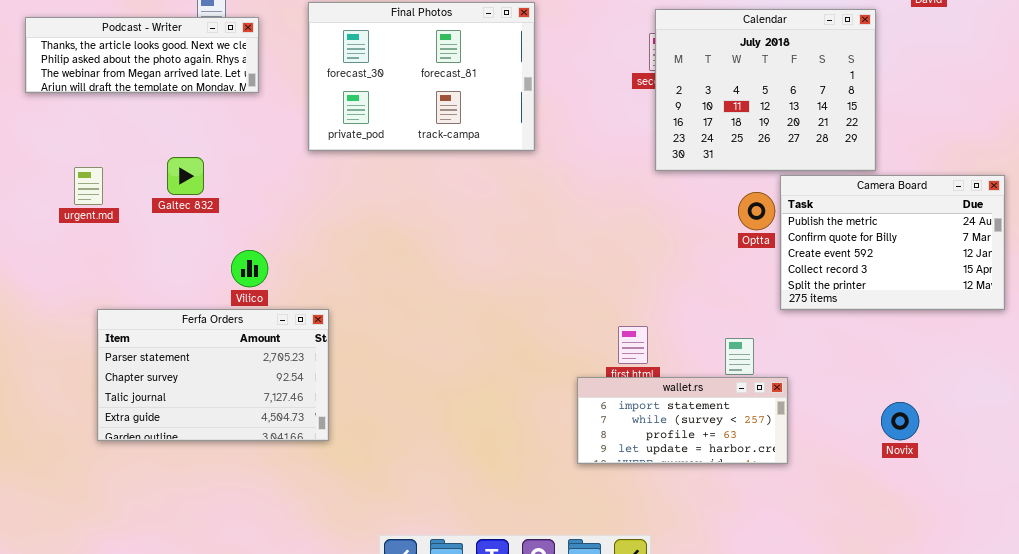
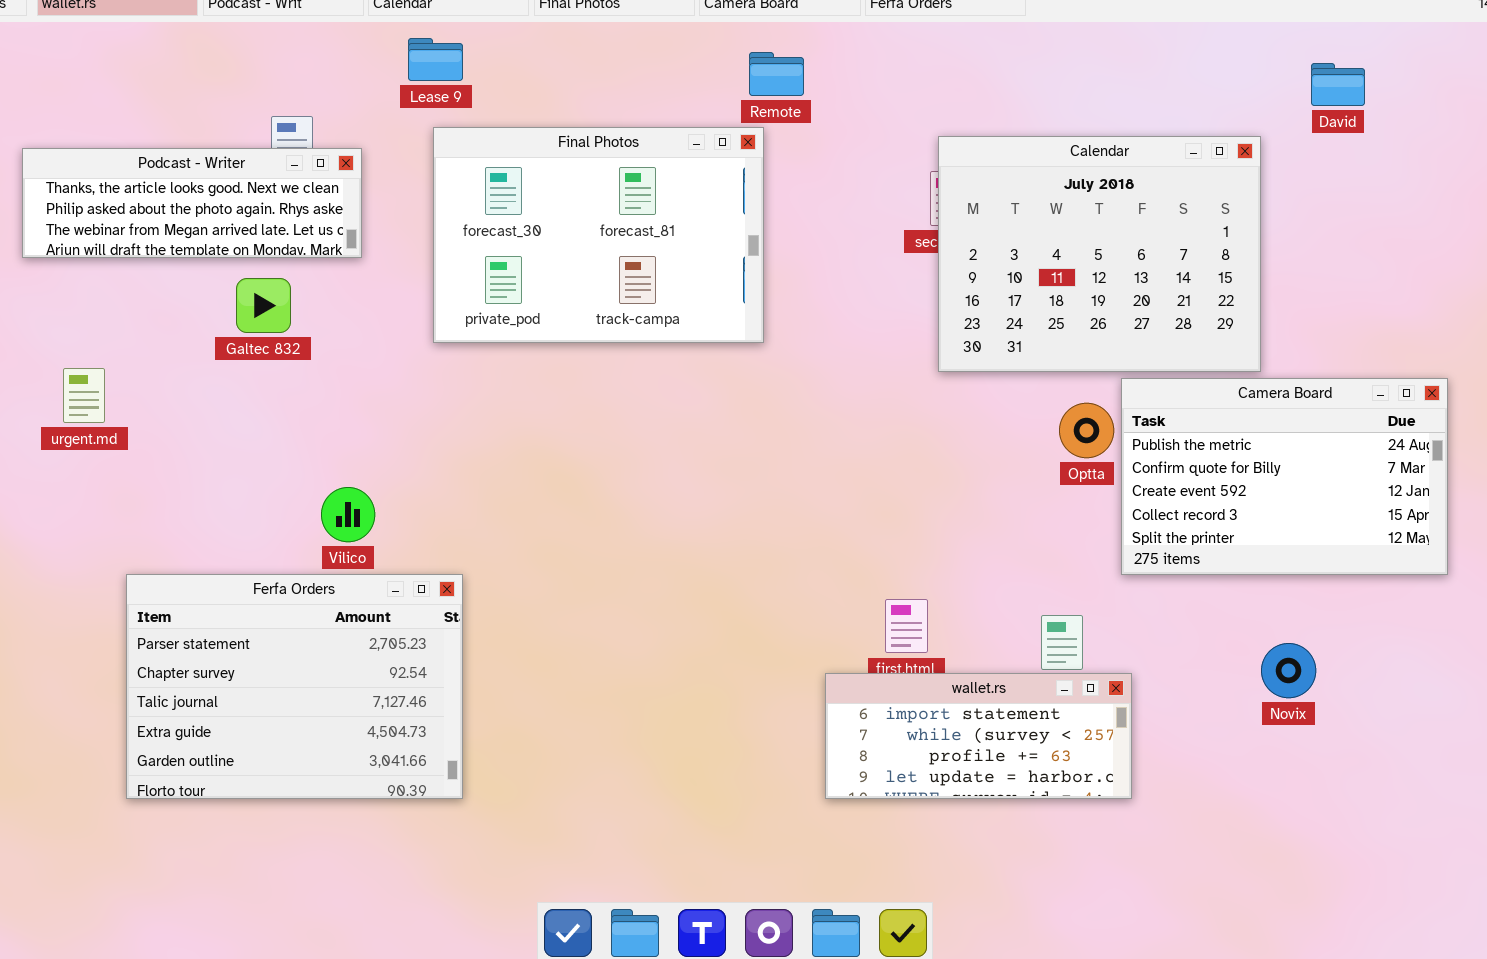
Galtec 832: [167,157,204,195] -> [236,278,291,333], moved
urgent.md: [74,167,103,205] -> [63,368,105,423], moved
Ferfa Orders: [97,309,329,441] -> [126,574,463,799], resized
Novix: [881,402,919,440] -> [1261,643,1316,698], moved

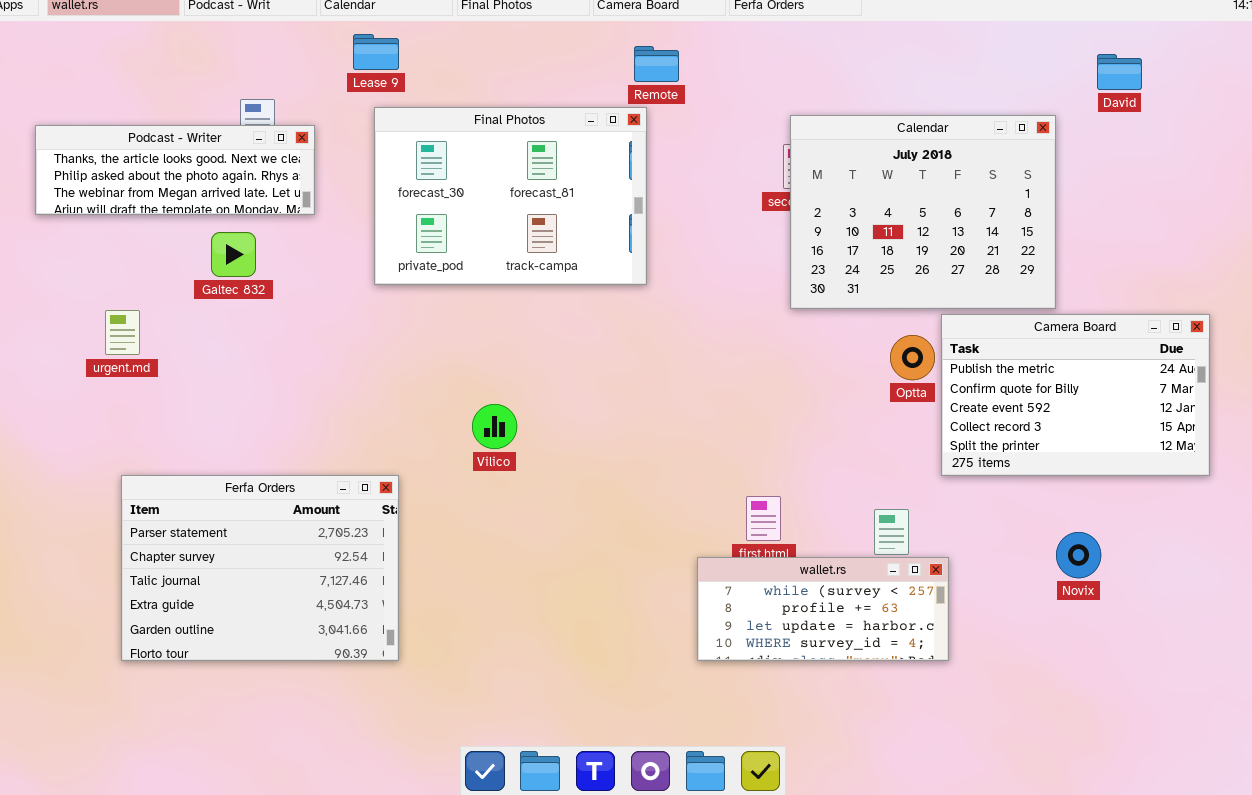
urgent.md: [63,368,105,423] -> [105,310,140,355], moved
Vilico: [321,487,375,542] -> [472,404,517,449], moved
wallet.rs: [825,673,1132,799] -> [697,557,949,661], scrolled down 1 row

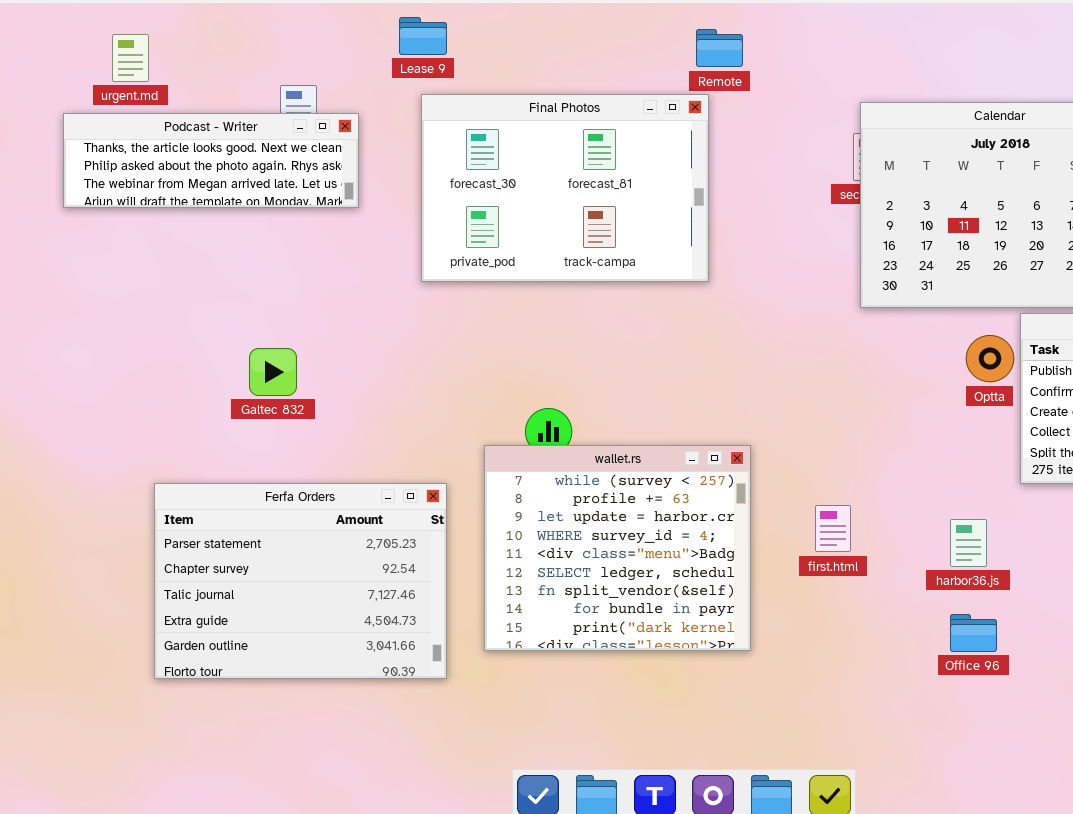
Galtec 832: [211,232,256,277] -> [249,348,297,396], moved
urgent.md: [105,310,140,355] -> [112,34,149,82], moved
wallet.rs: [697,557,949,661] -> [484,445,751,651], moved, resized

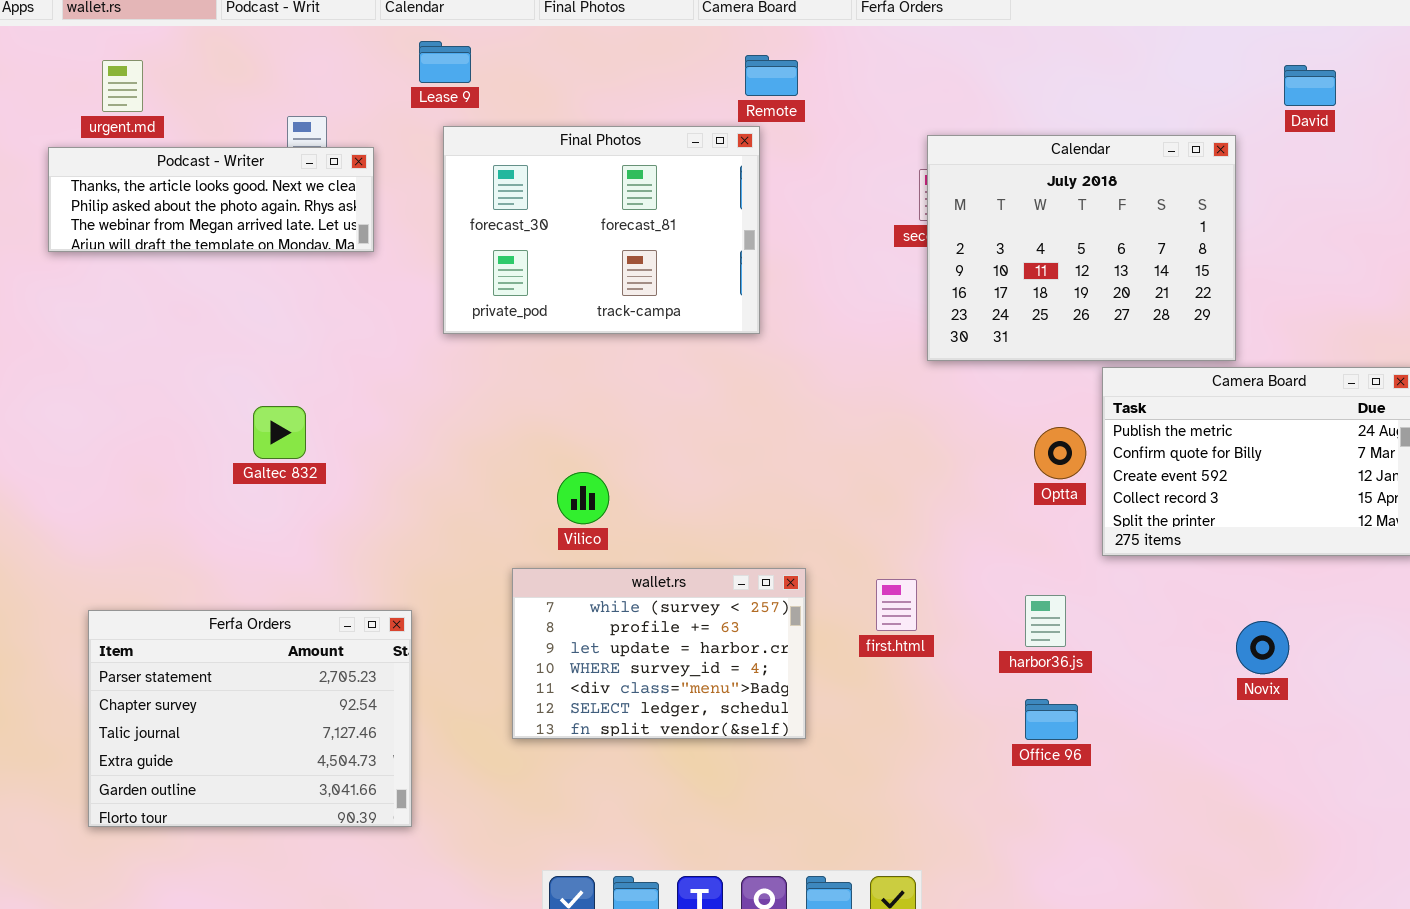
Optta: [966,335,1014,382] -> [1034,427,1086,479], moved
wallet.rs: [484,445,751,651] -> [512,568,806,739], resized
Ferfa Orders: [154,483,447,679] -> [88,610,412,827], moved

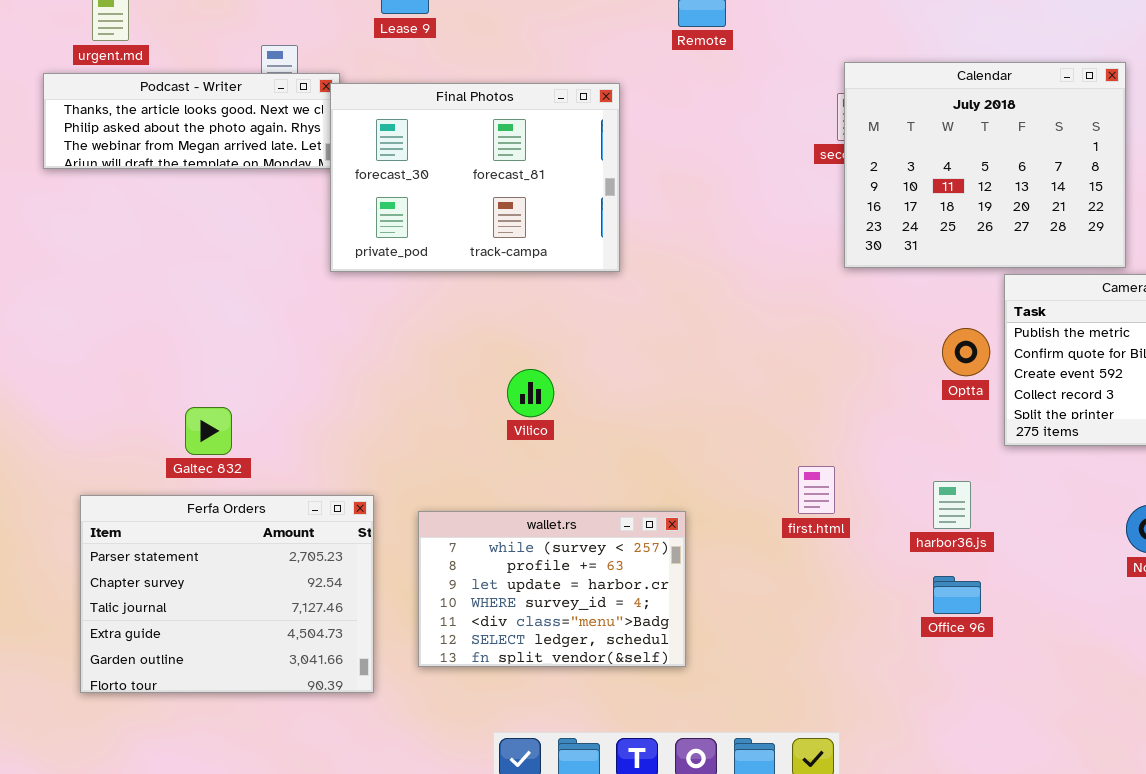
Final Photos: [443,126,760,334] -> [330,83,620,272], moved
Galtec 832: [253,406,306,459] -> [185,407,232,455], moved
wallet.rs: [512,568,806,739] -> [418,511,686,667], moved

